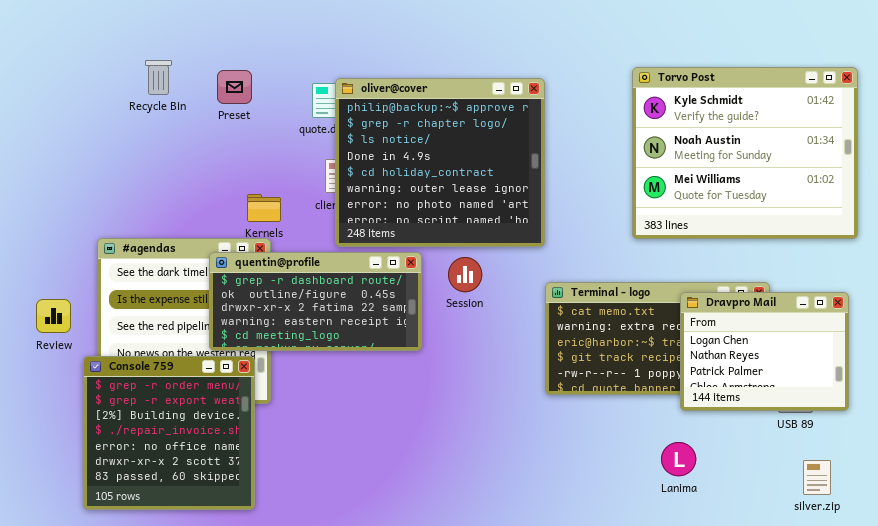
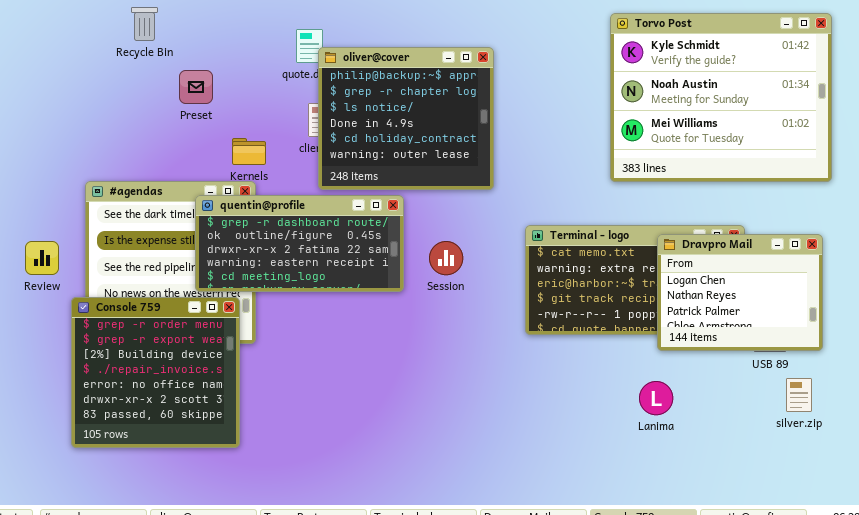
Preset: [217,70,252,104] -> [179,70,213,104], moved
oliver@cover: [335,78,545,247] -> [318,47,494,190], resized
Session: [448,257,482,292] -> [429,241,463,275], moved
silver.zip: [803,460,831,495] -> [786,378,812,412], moved

